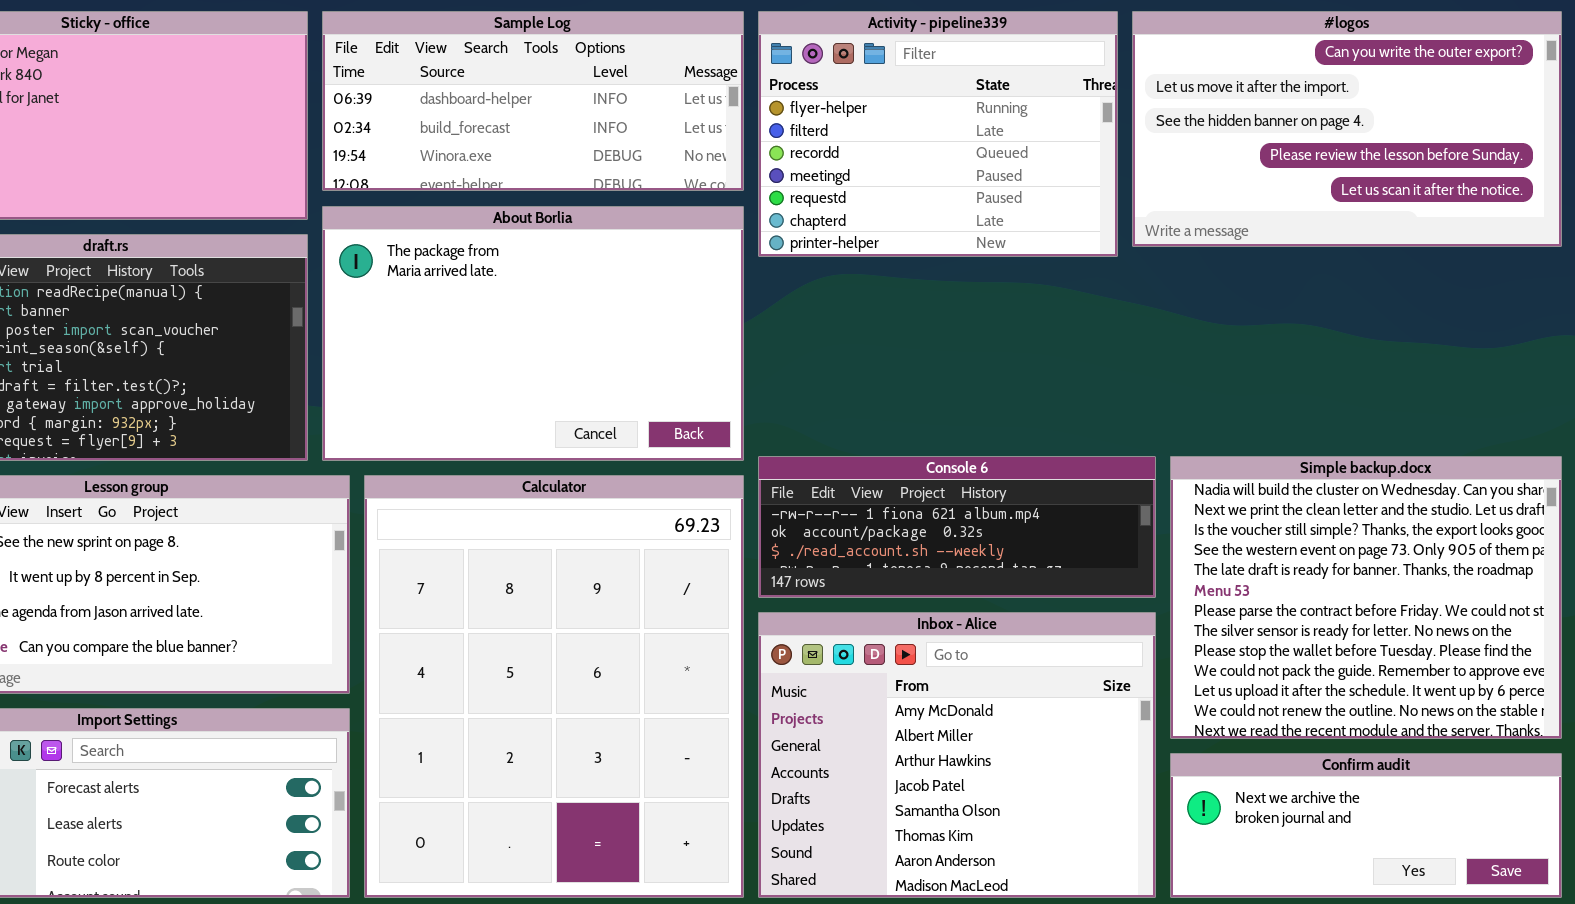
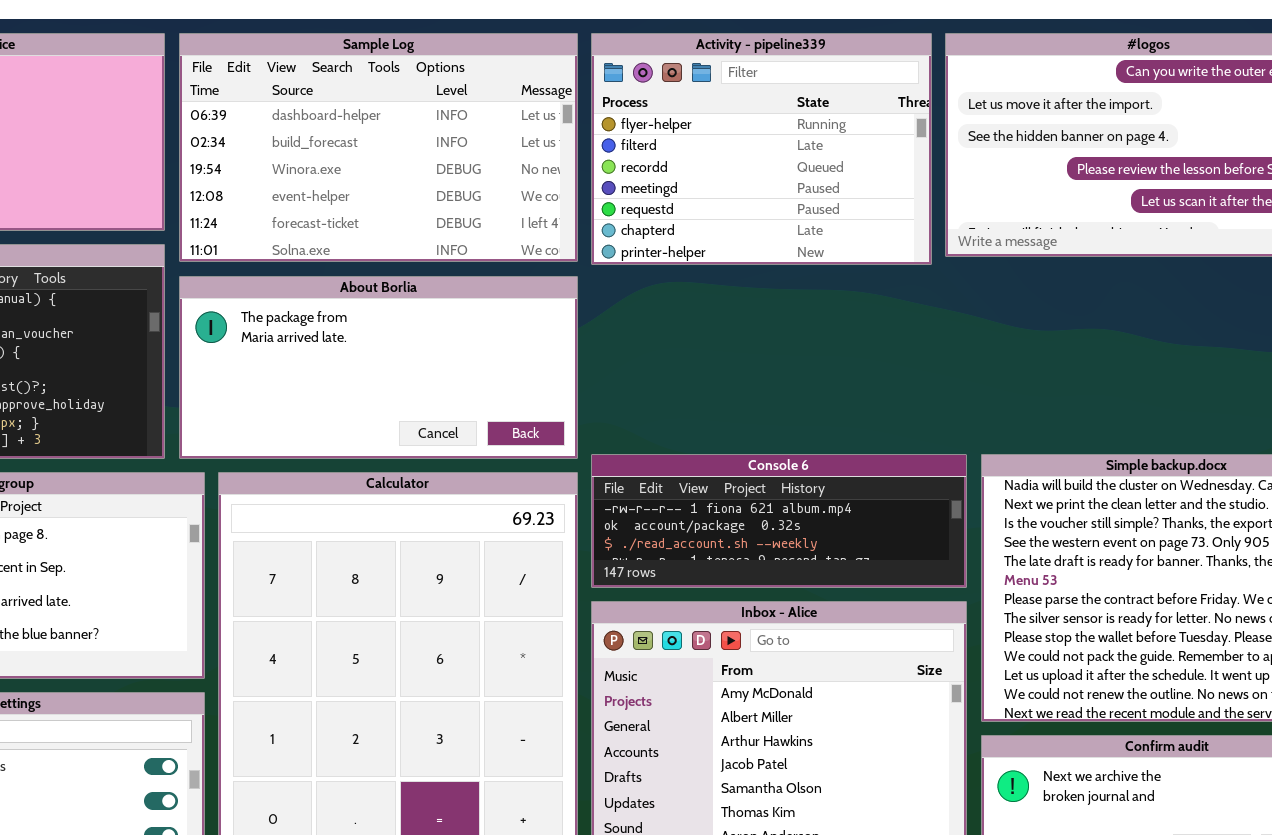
Sample Log: [322,11,744,191] -> [179,33,578,262], resized
About Borlia: [322,206,744,461] -> [179,276,578,459], resized

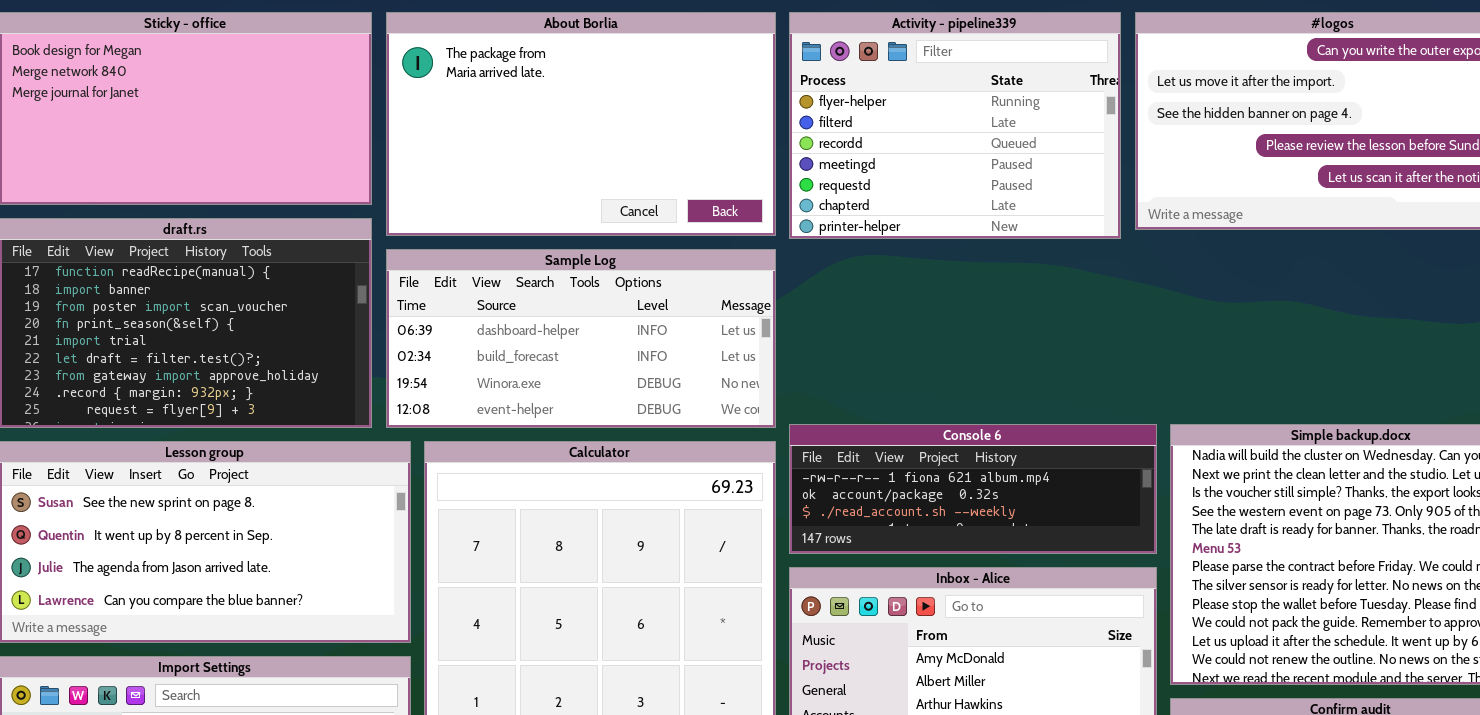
Sample Log: [179,33,578,262] -> [386,249,776,428], moved, resized
About Borlia: [179,276,578,459] -> [386,12,776,236], moved, resized

